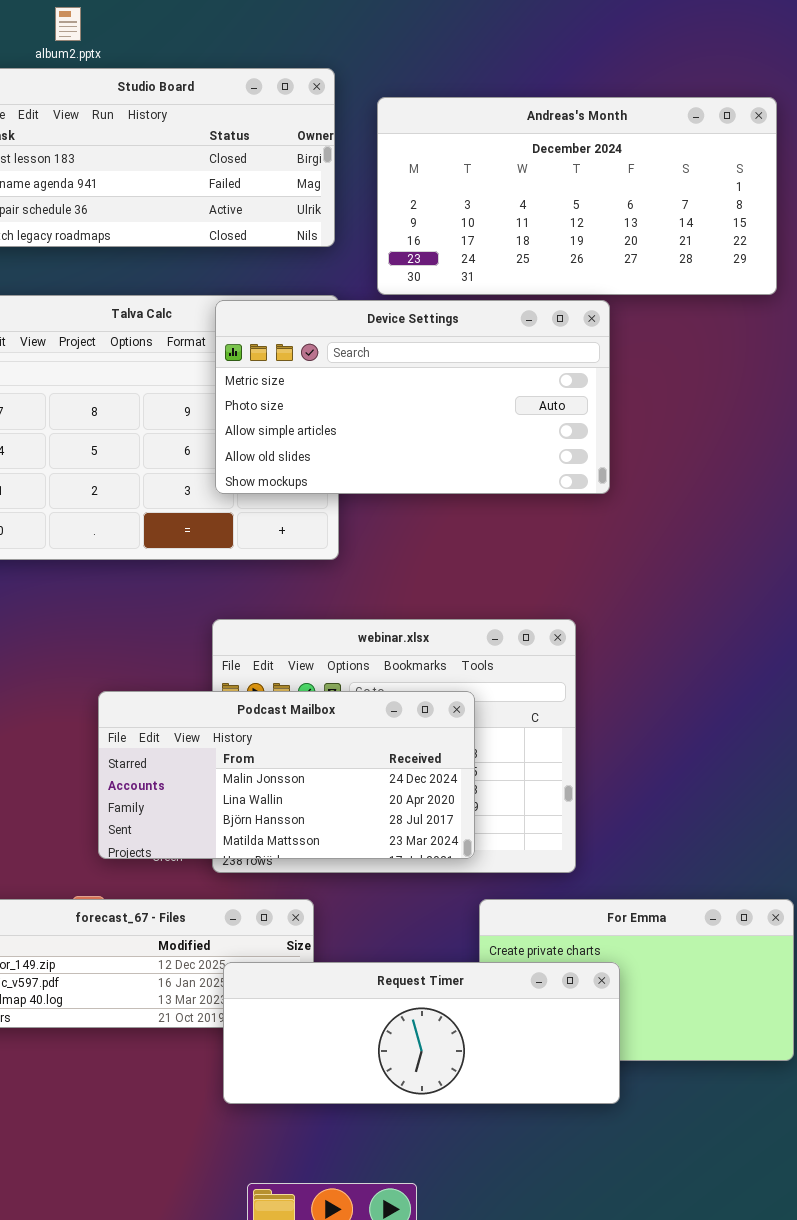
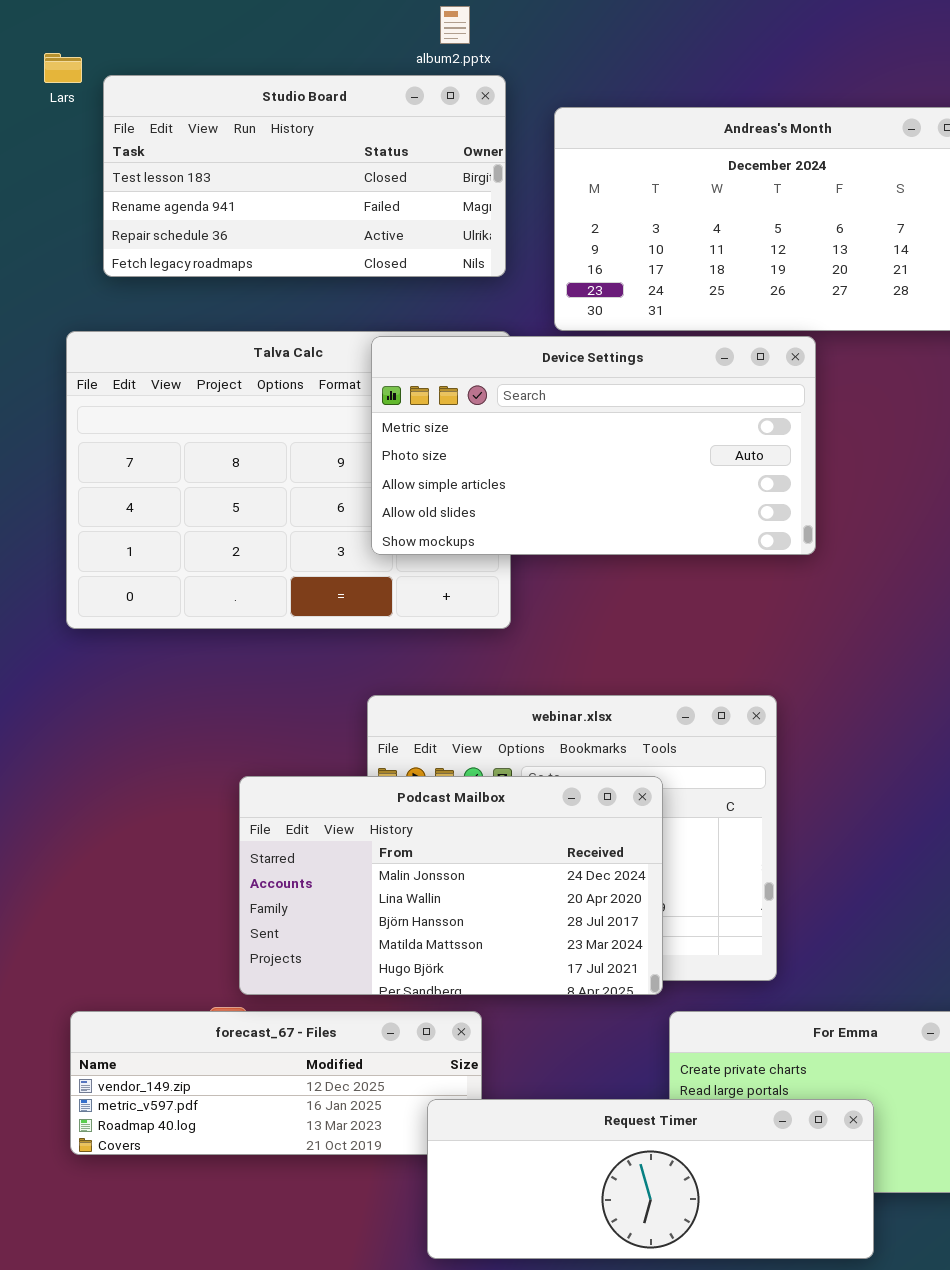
album2.pptx: [55,7,81,41] -> [440,6,470,44], moved
Podcast Mailbox: [98,691,475,859] -> [239,776,663,995], resized
Request Timer: [223,962,620,1104] -> [427,1099,874,1259], moved

